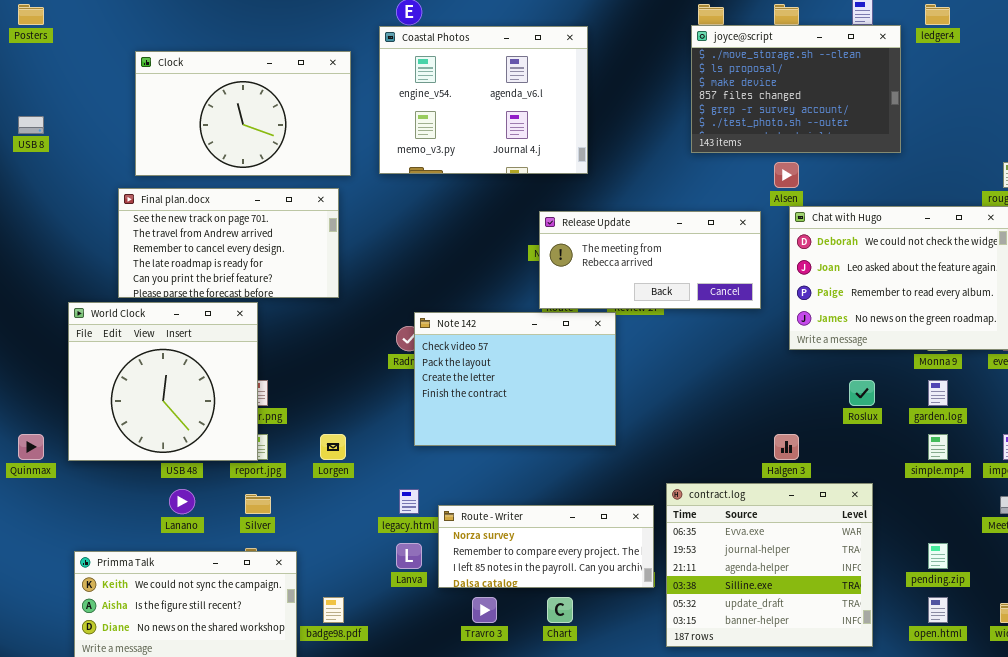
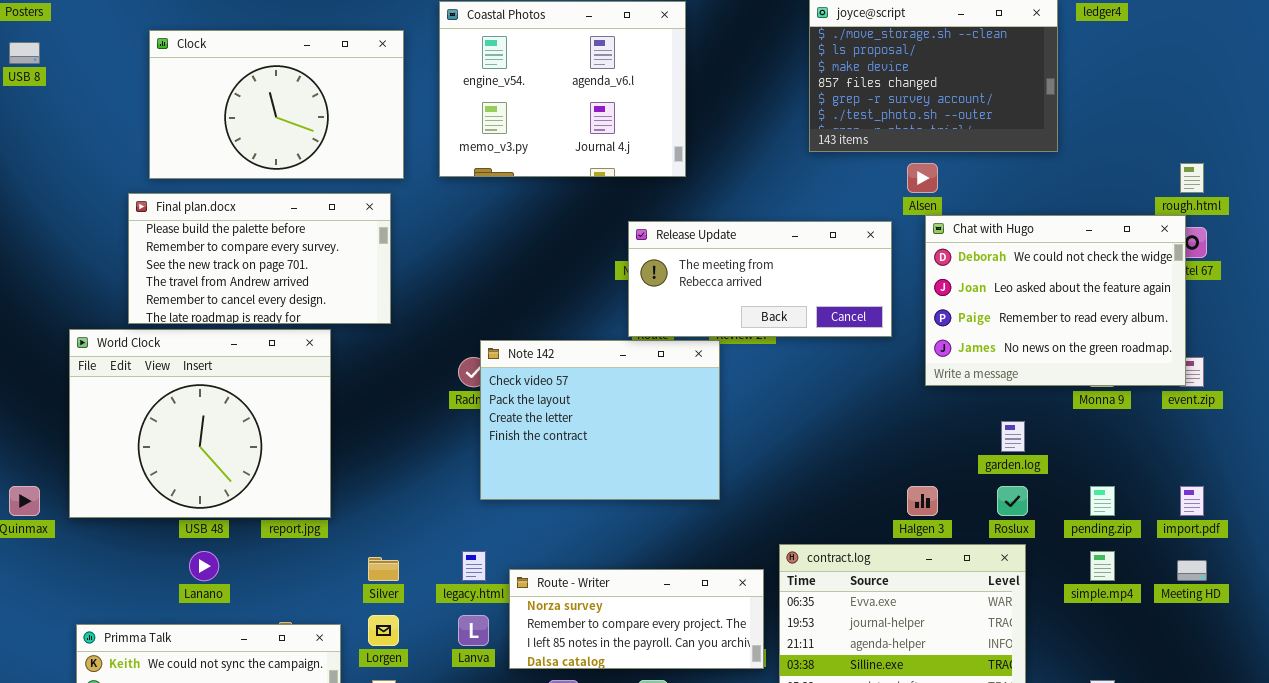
USB 8: [18,116,44,134] -> [9,42,40,64], moved
Final plan.docx: [118,188,339,298] -> [128,193,391,324], scrolled up 2 rows
World Clock: [68,302,258,461] -> [69,329,331,518], resized
Roslux: [849,380,875,406] -> [997,486,1028,516], moved
garden.log: [928,380,948,406] -> [1001,421,1025,452], moved
Lorgen: [320,434,346,460] -> [368,615,399,646], moved
simple.mp4: [928,434,948,460] -> [1090,551,1115,581], moved
Silver: [245,494,271,514] -> [368,557,399,581], moved
pending.zip: [928,543,948,569] -> [1090,486,1115,516], moved

